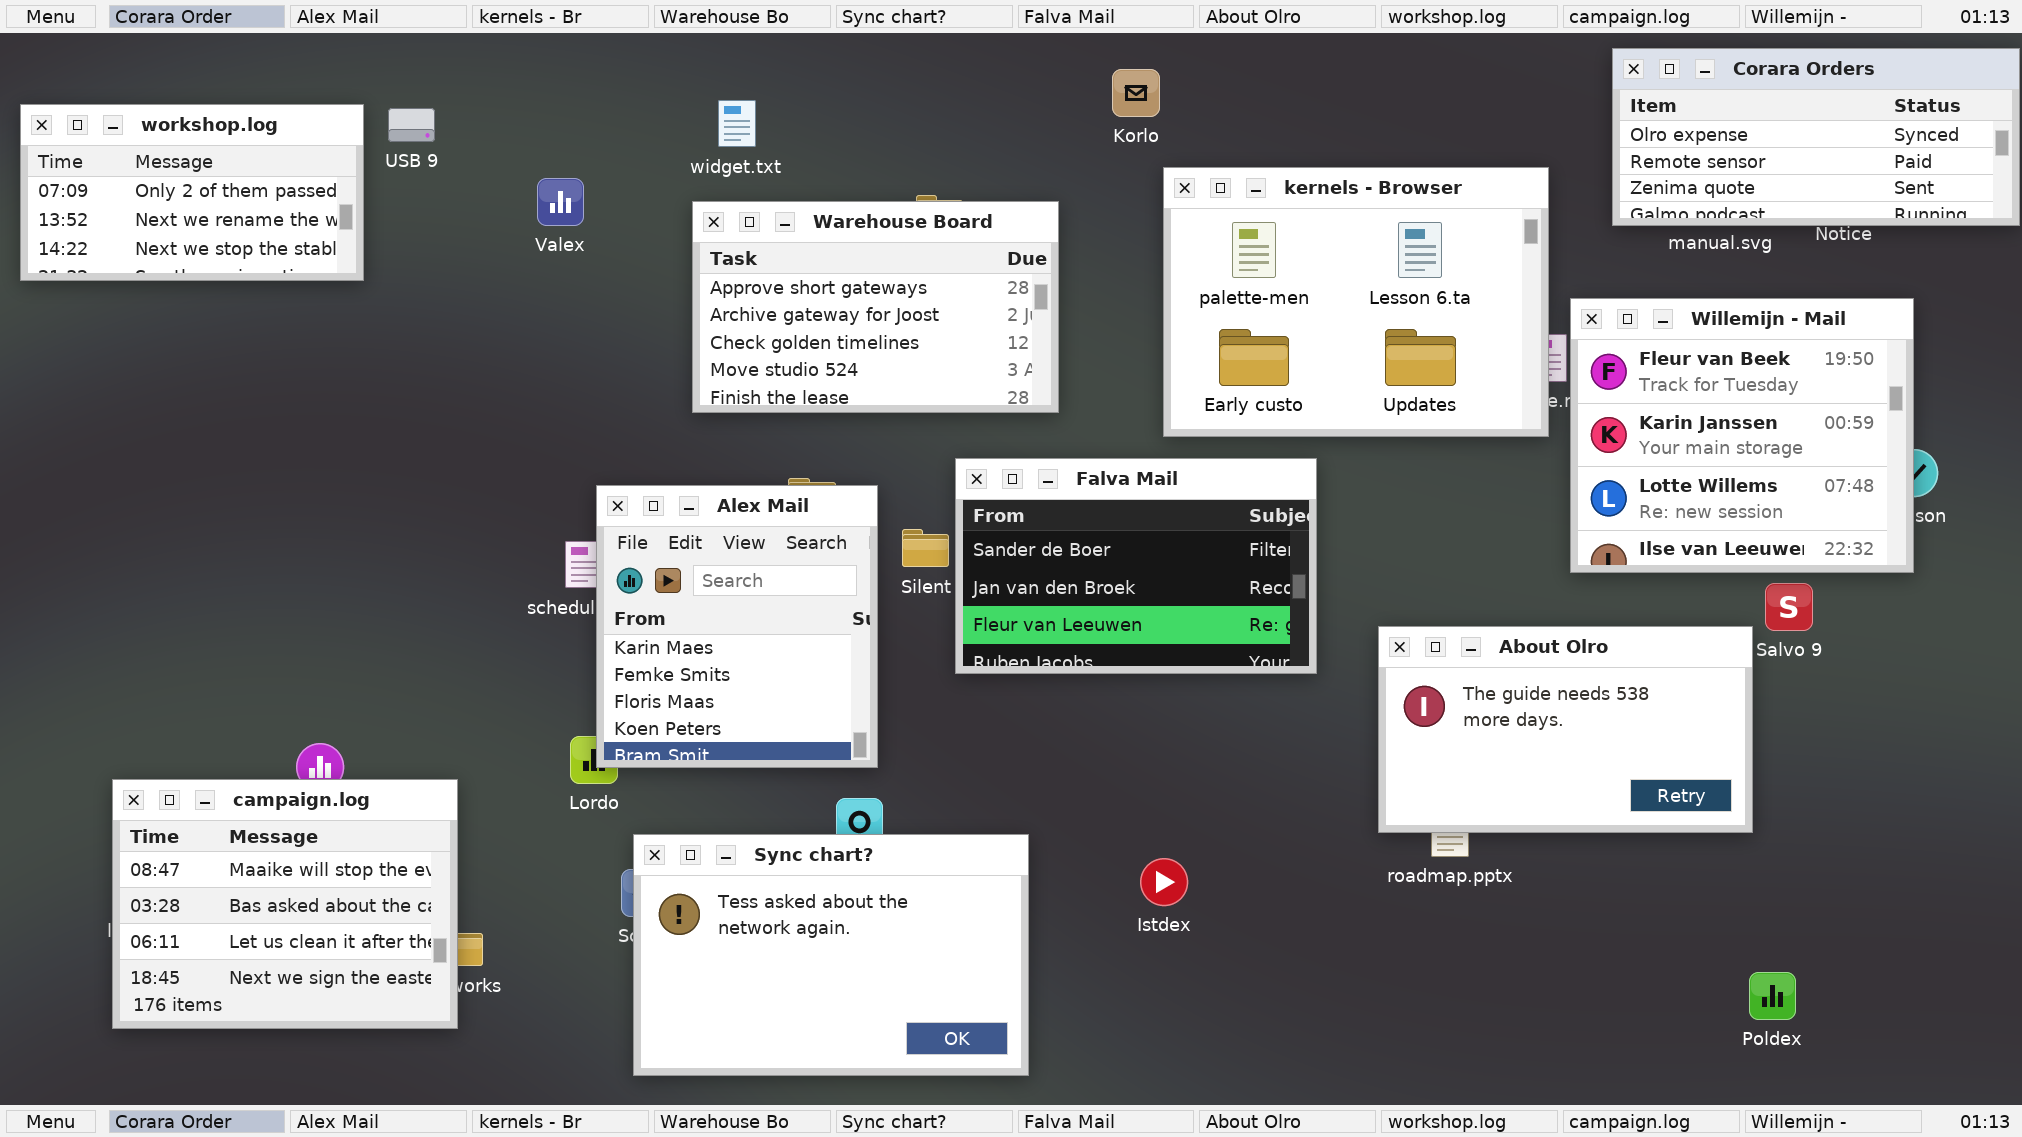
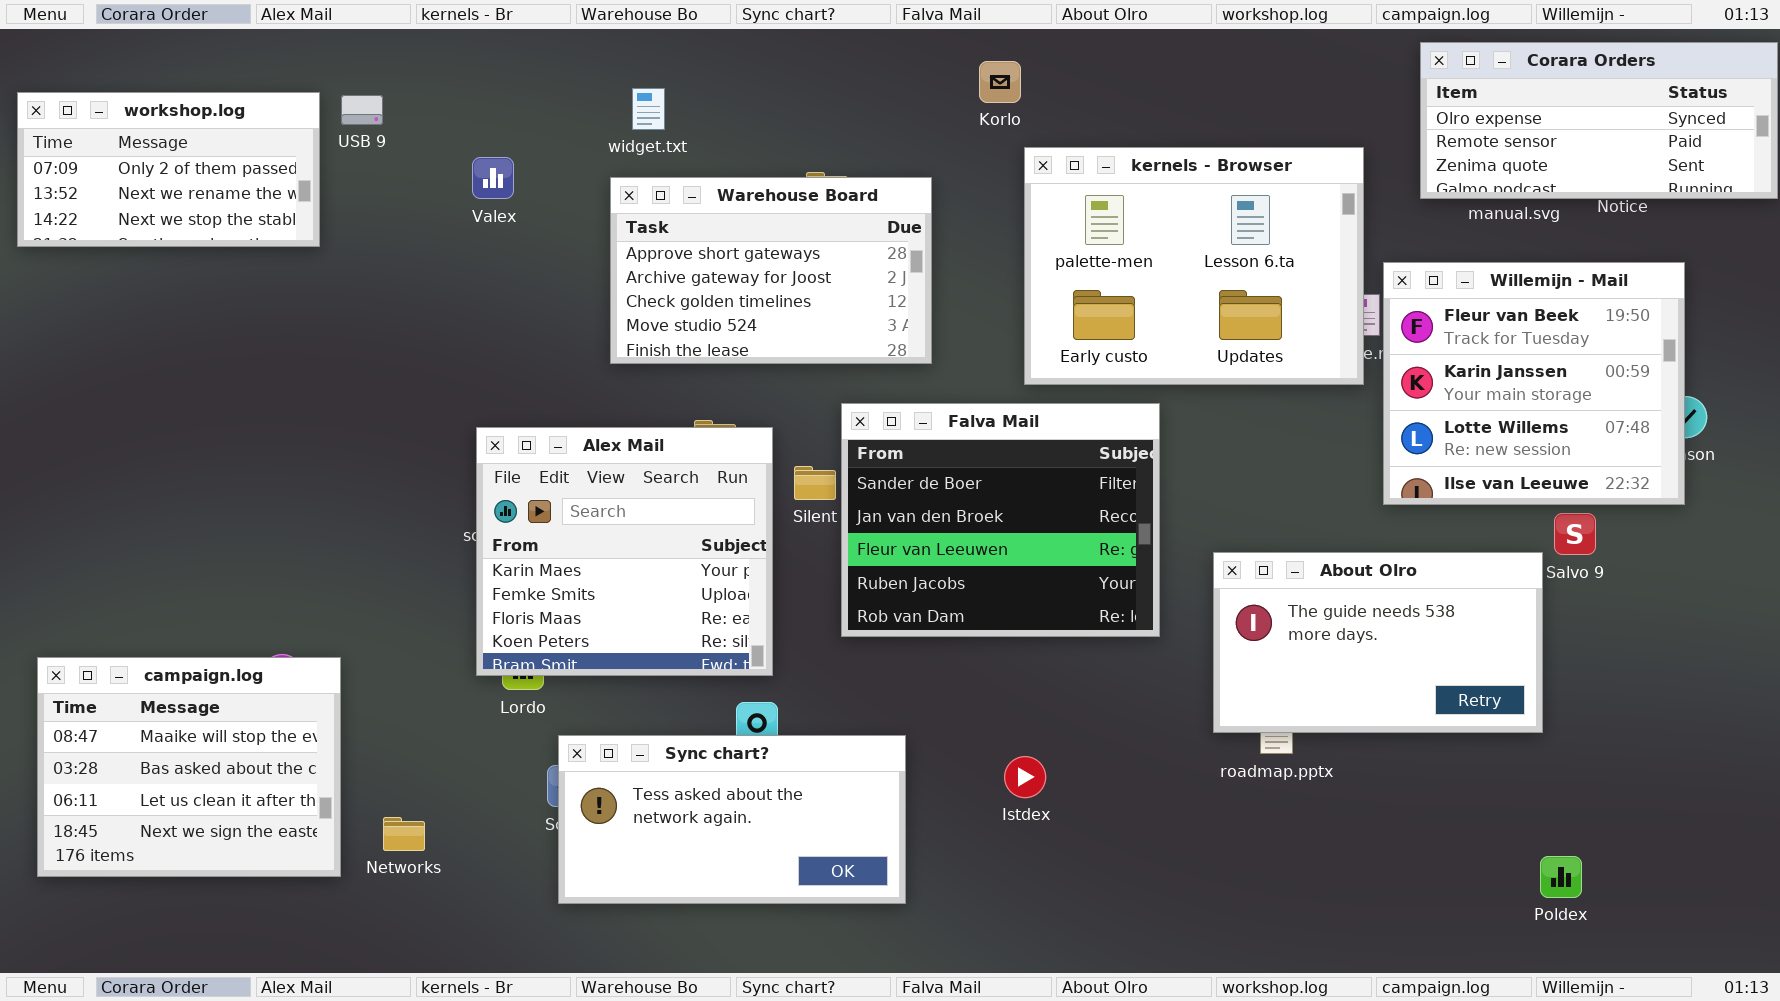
Falva Mail: [955,458,1317,674] -> [841,403,1160,637], resized
Alex Mail: [596,485,878,768] -> [476,427,773,676], resized
campaign.log: [112,779,458,1029] -> [37,657,341,877], moved
Sync chart?: [633,834,1029,1076] -> [558,735,906,904], resized

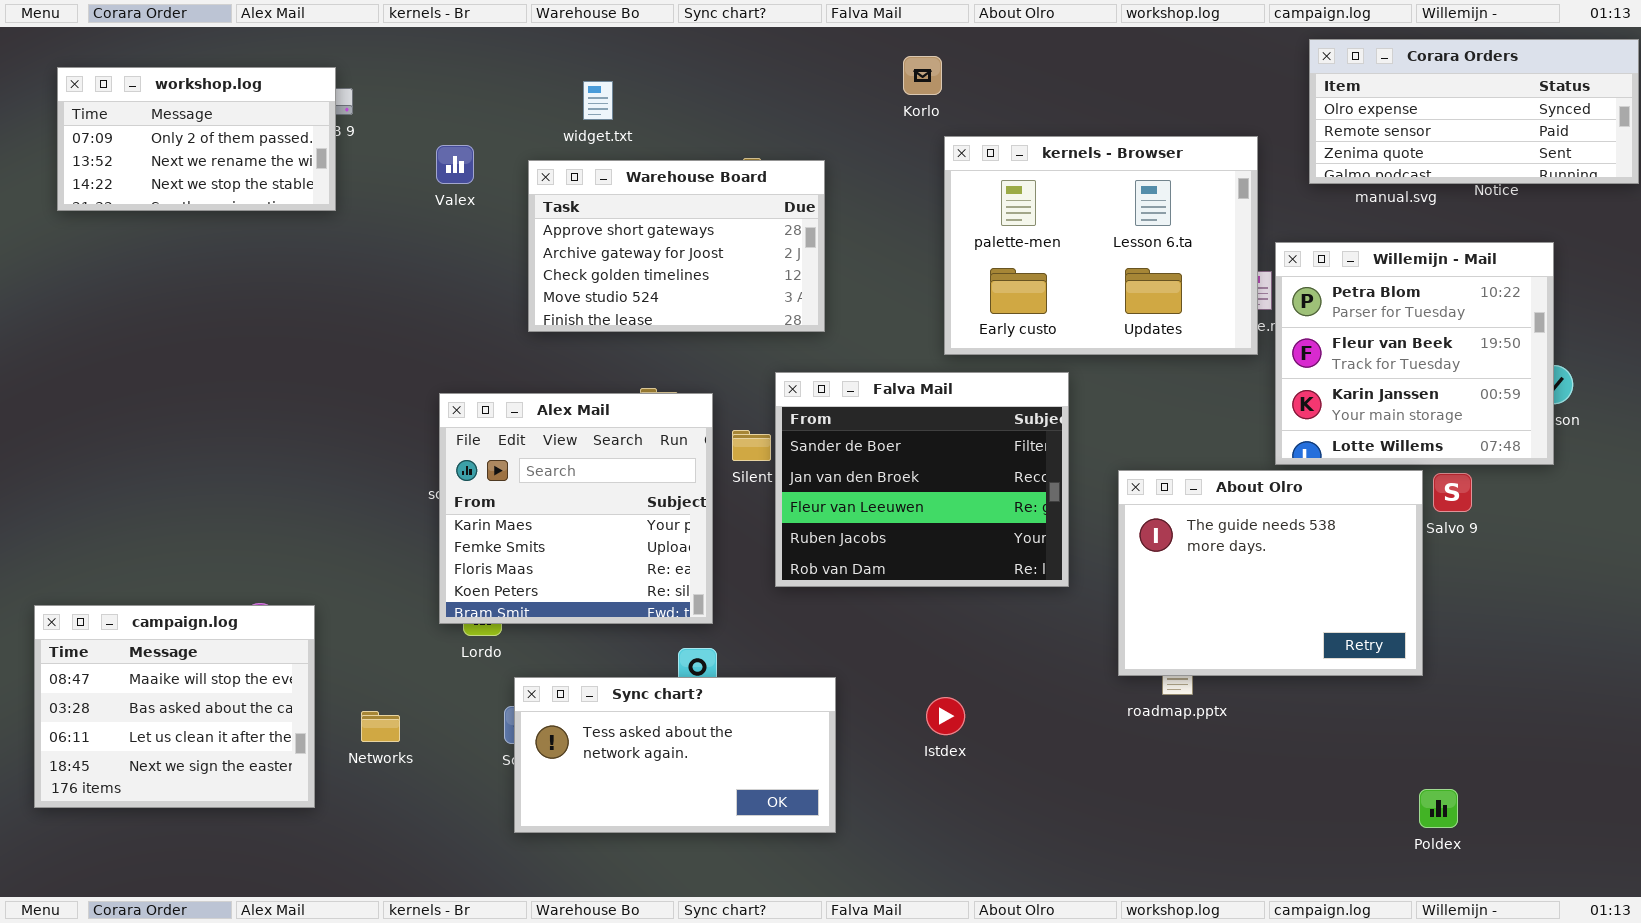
workshop.log: [17,92,320,247] -> [57,67,336,211], moved
Warehouse Board: [610,177,932,364] -> [528,160,825,332], moved
Willemijn - Mail: [1383,262,1685,505] -> [1275,242,1554,465], scrolled up 1 row
About Olro: [1213,552,1543,733] -> [1118,470,1423,676], resized
Networks: [383,817,425,851] -> [361,711,400,742], moved

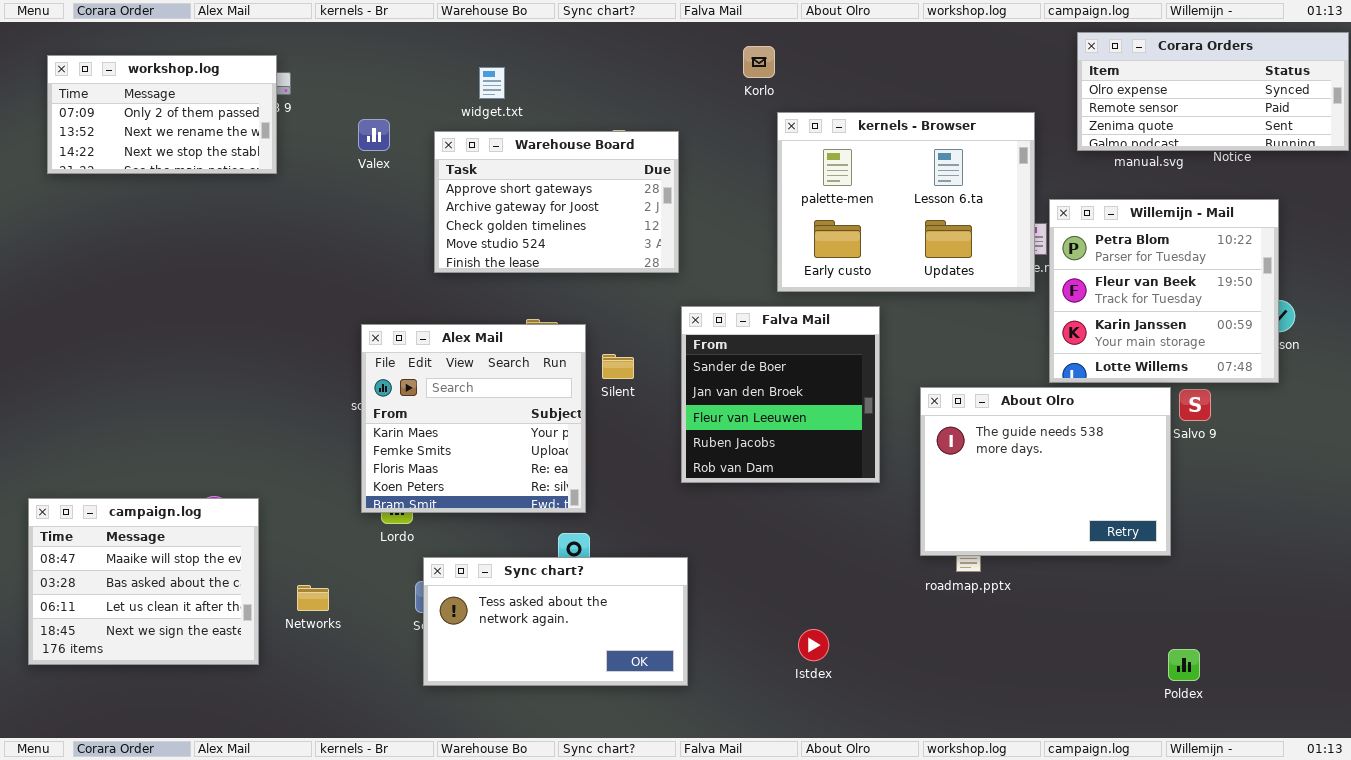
Falva Mail: [775,372,1069,587] -> [681,306,880,483], resized
Istdex: [926,697,965,735] -> [798,629,829,661], moved

